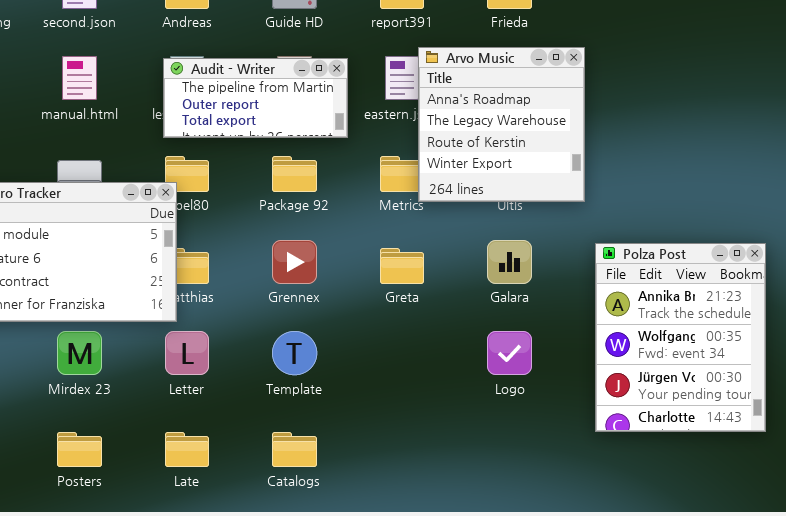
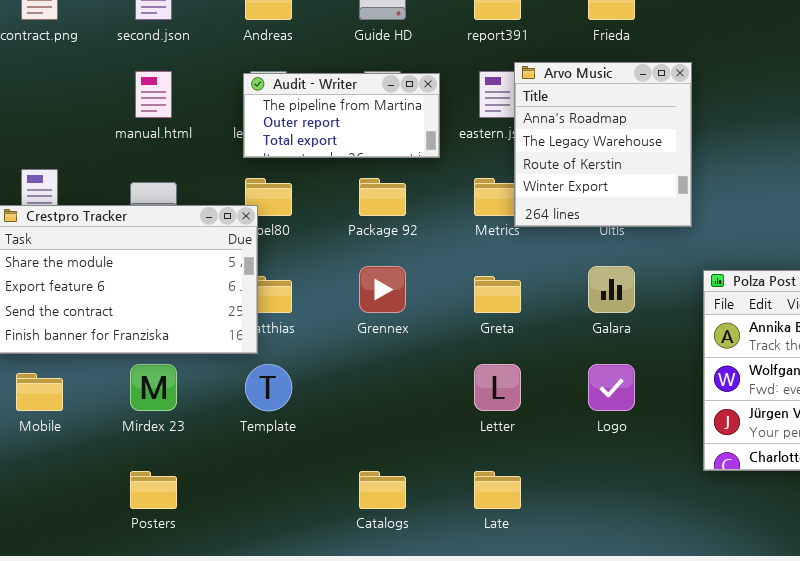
Letter: [165,331,209,375] -> [474,364,521,411], moved
Template: [272,331,317,375] -> [245,364,292,411], moved
Late: [165,432,209,467] -> [474,471,521,509], moved

